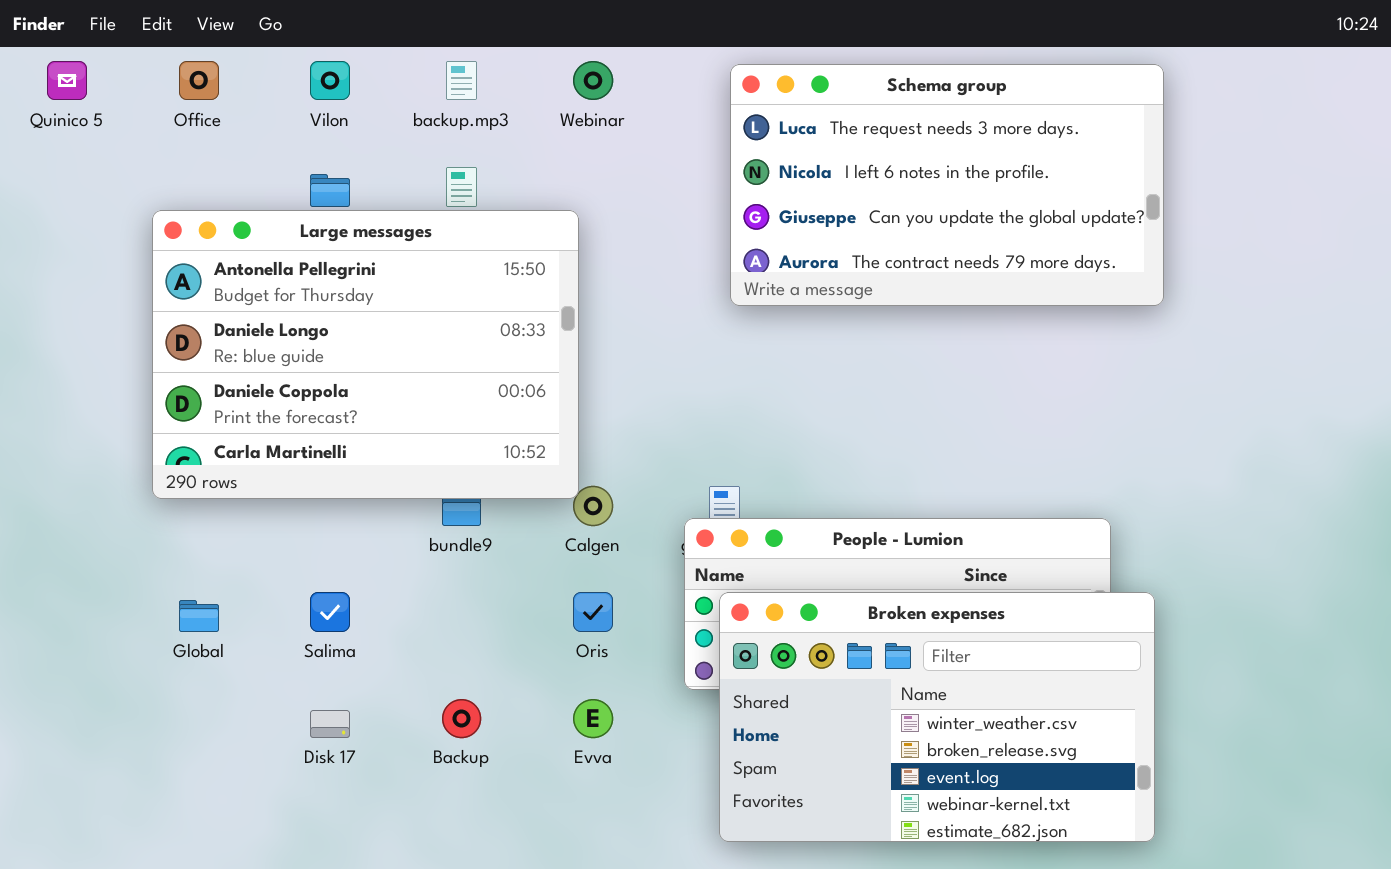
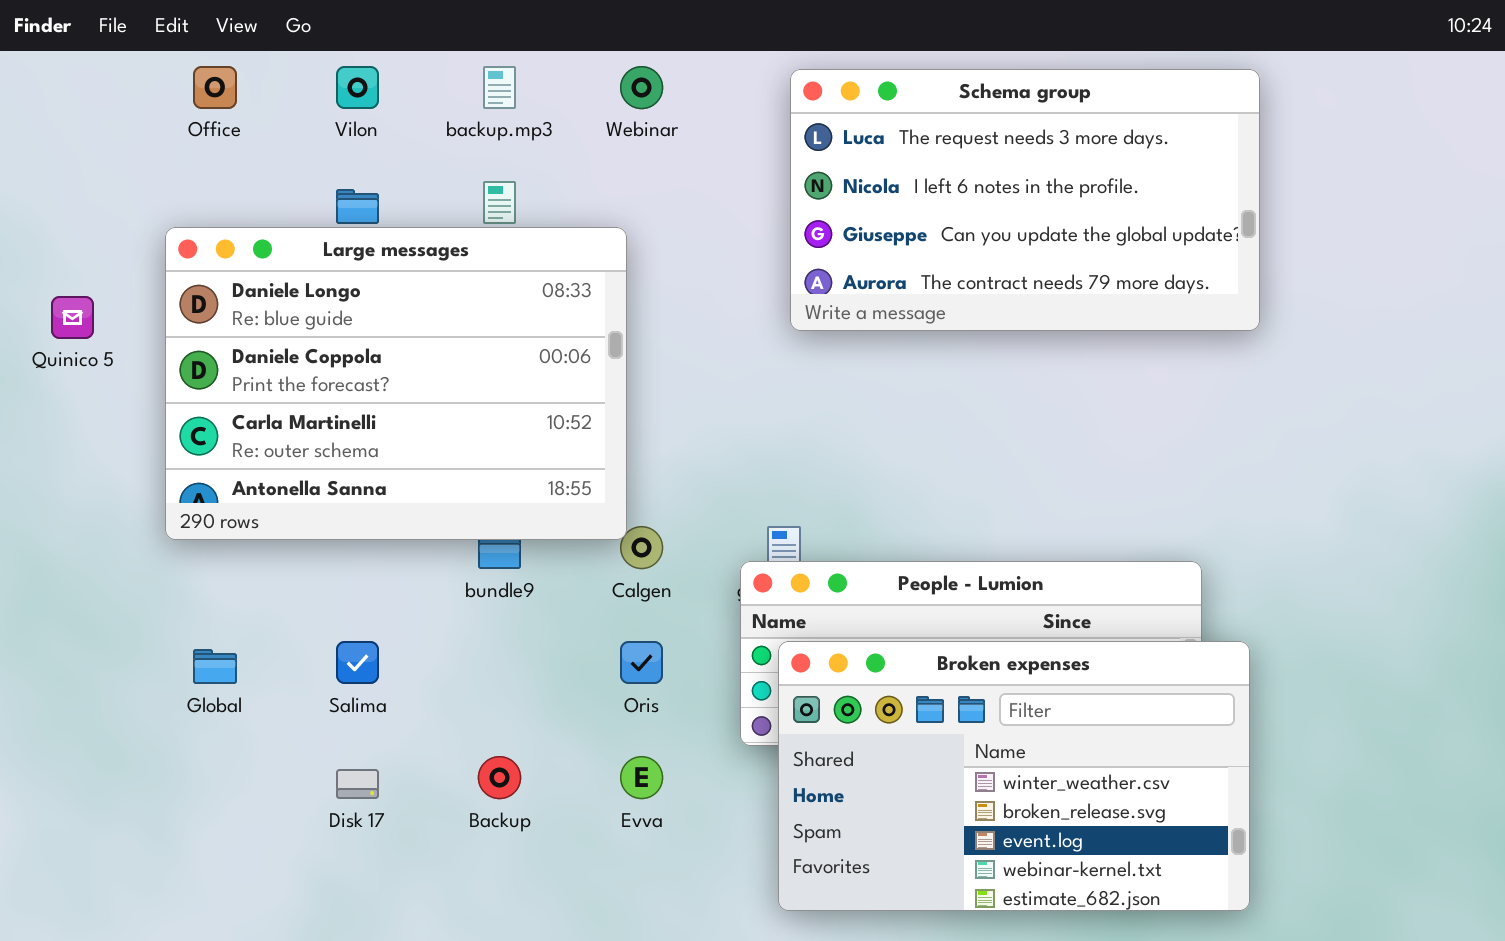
Quinico 5: [47,61,87,100] -> [51,296,94,339], moved
Large messages: [152,210,579,499] -> [165,227,627,540], scrolled down 1 row

